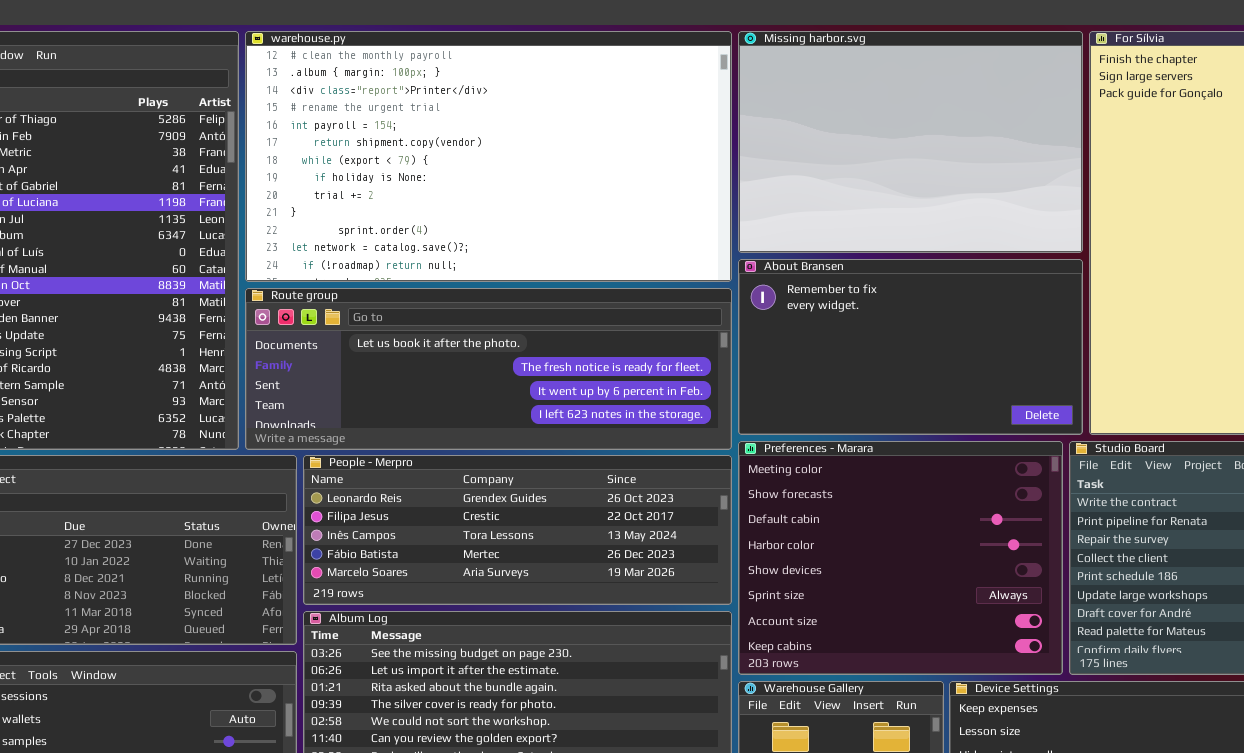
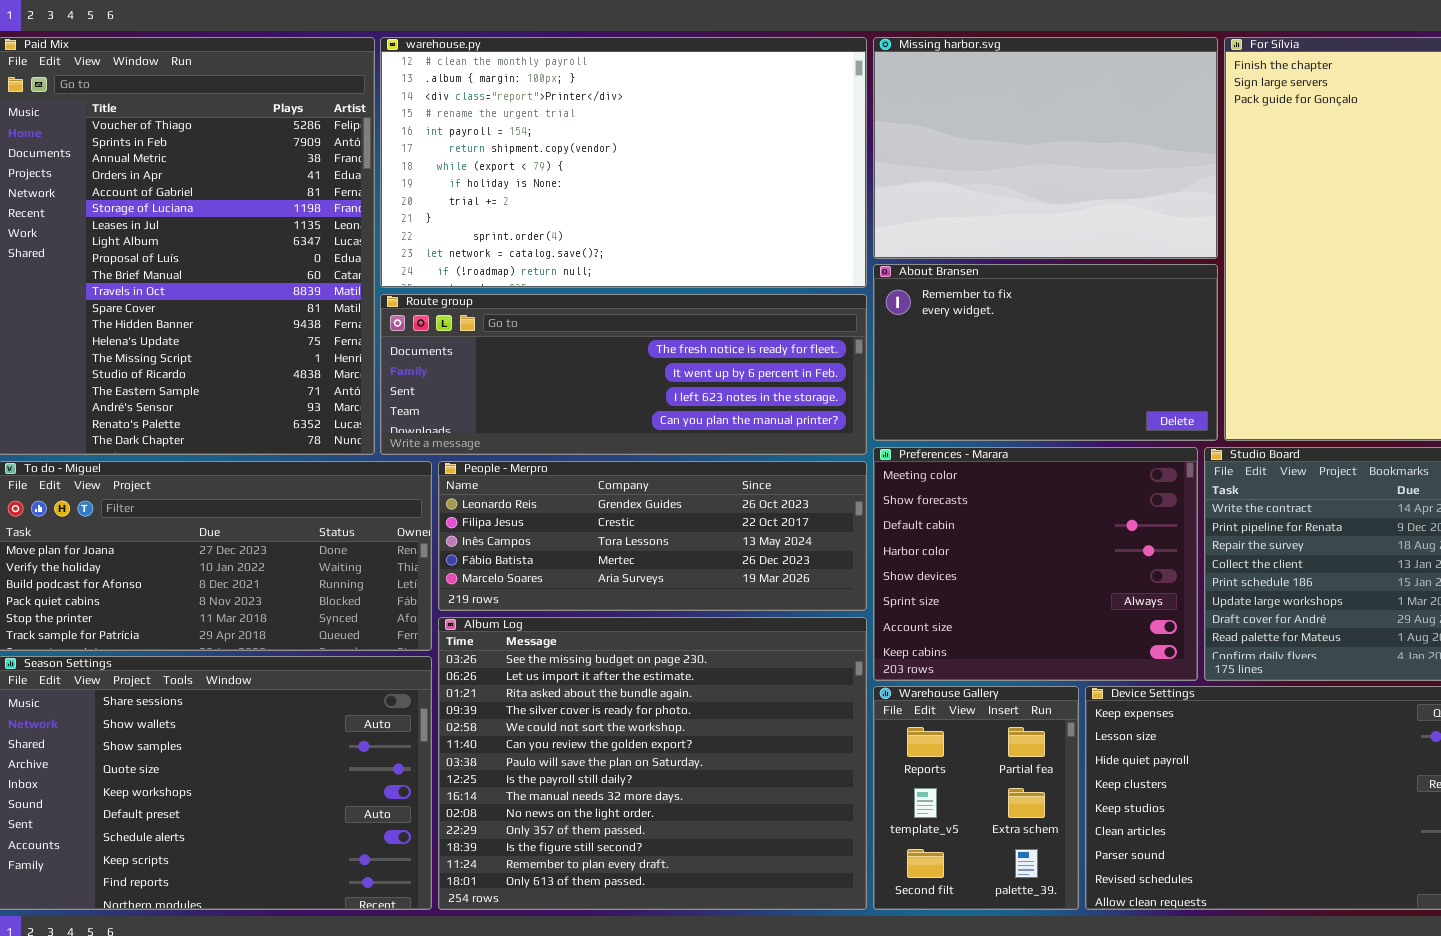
Route group: [245,288,732,450] -> [380,294,867,455], scrolled down 1 row

